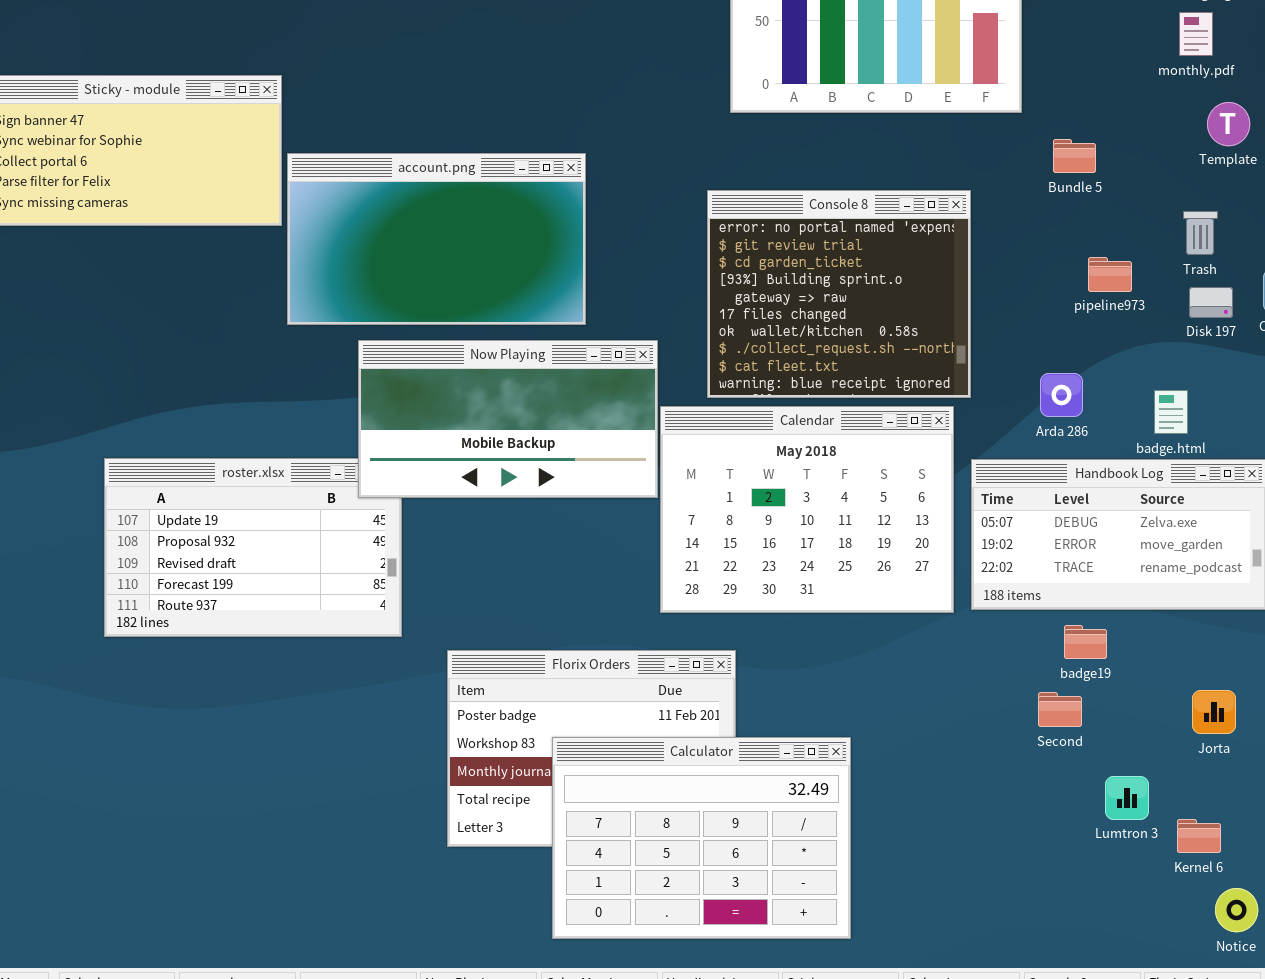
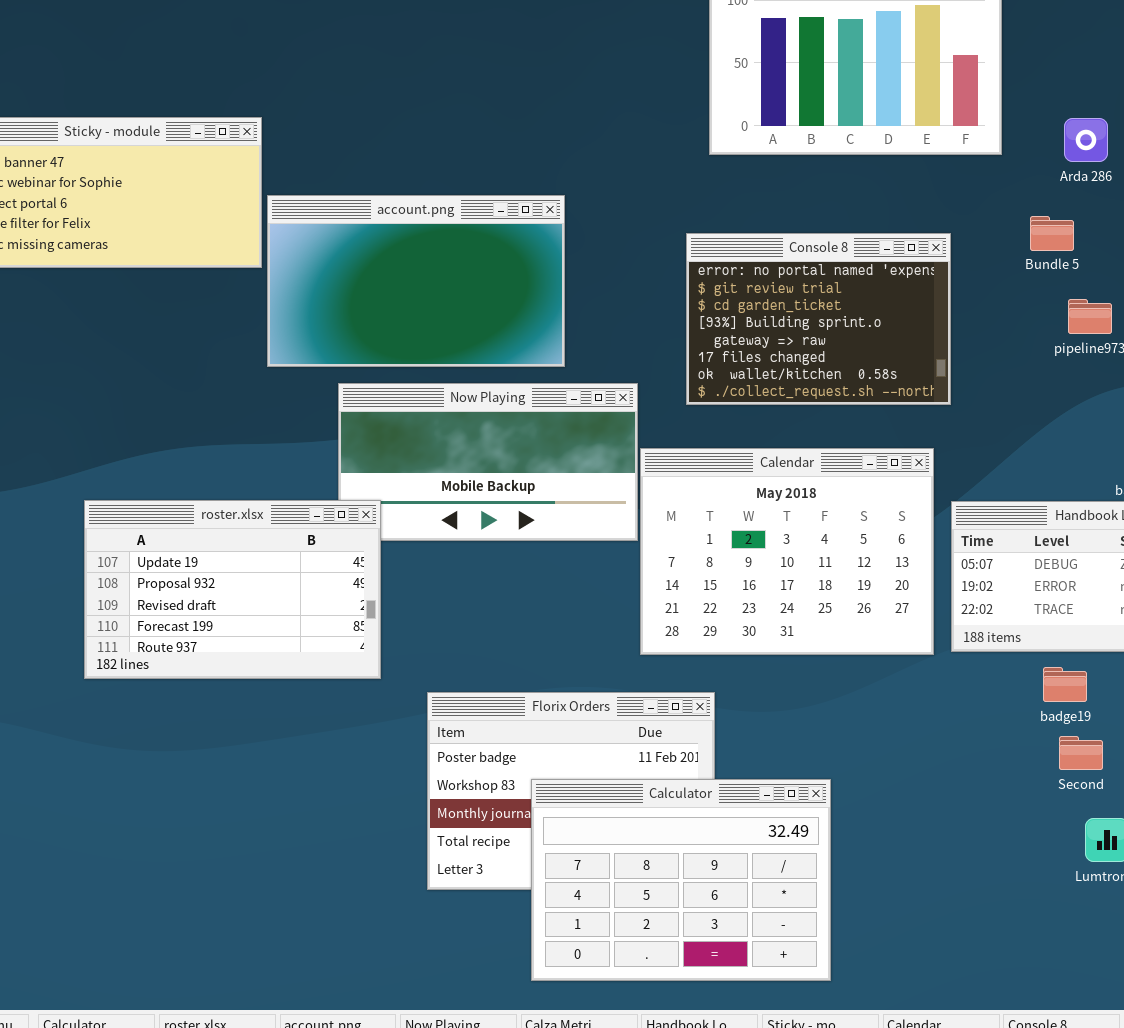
Bundle 5: [1053,139,1096,173] -> [1030,216,1074,251], moved
Console 8: [707,190,971,398] -> [686,233,951,405], resized
Arda 286: [1040,373,1083,417] -> [1064,118,1108,162], moved
roster.xlsx: [104,458,402,637] -> [84,500,381,679], raised
Second: [1038,692,1082,727] -> [1059,736,1103,770], moved

